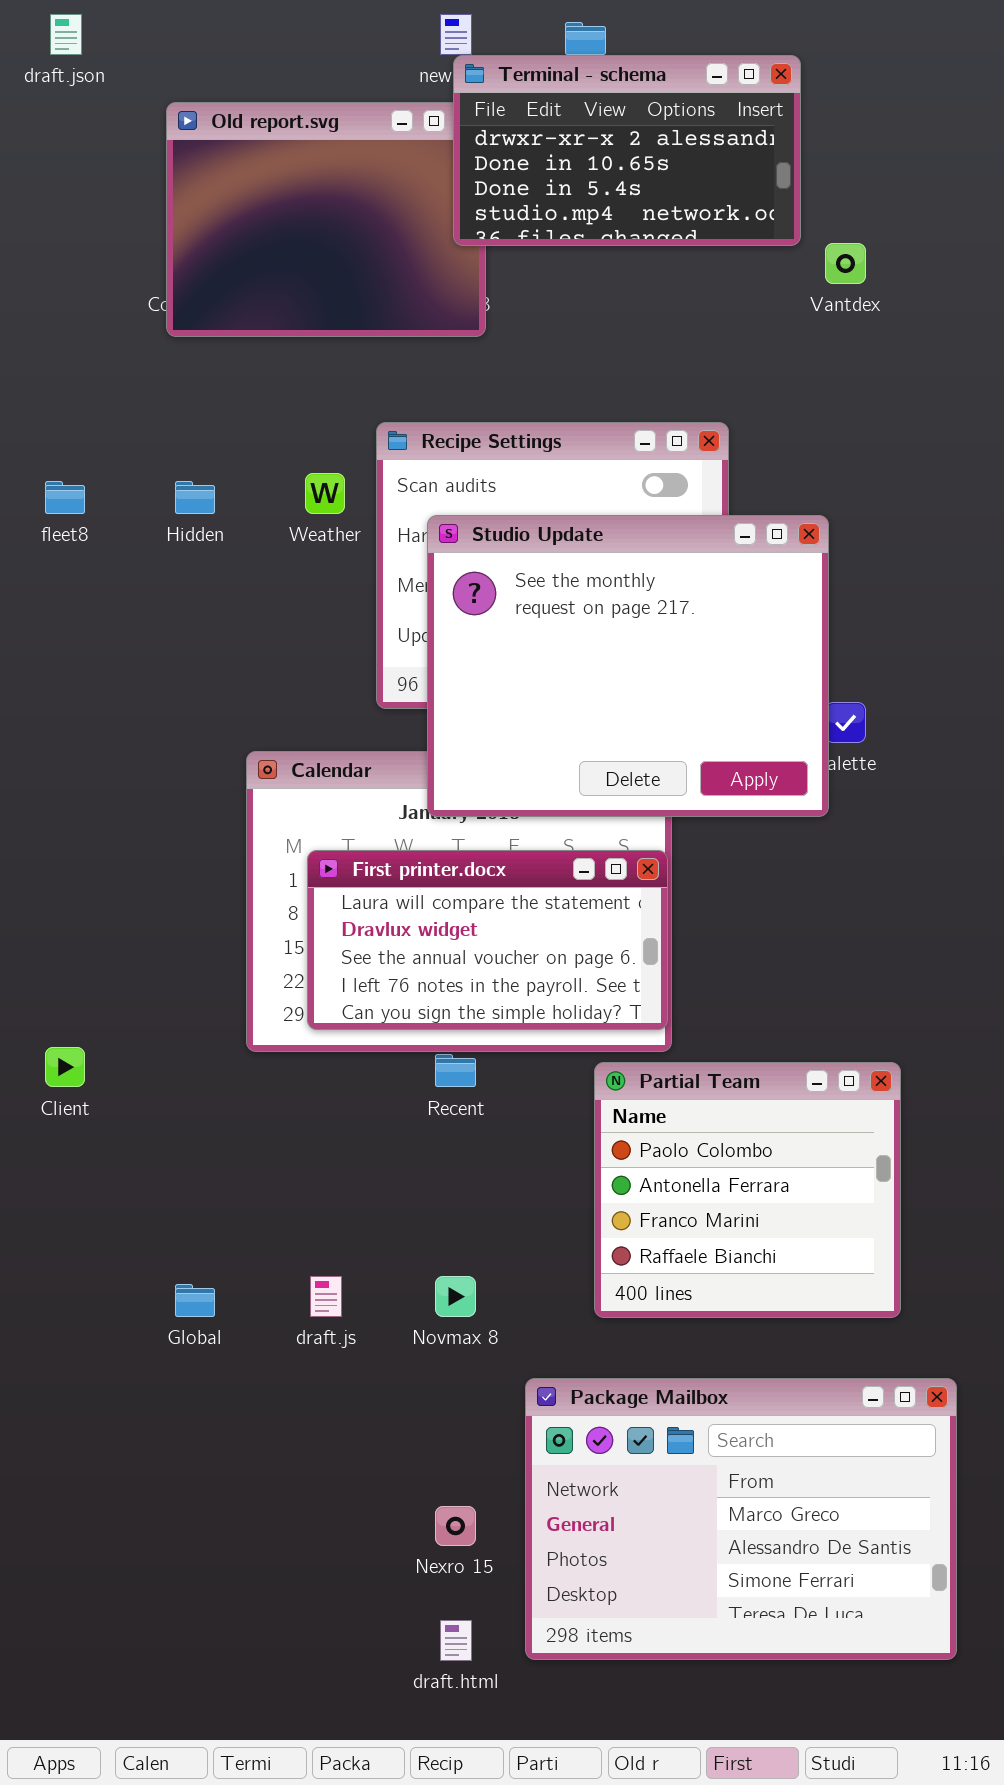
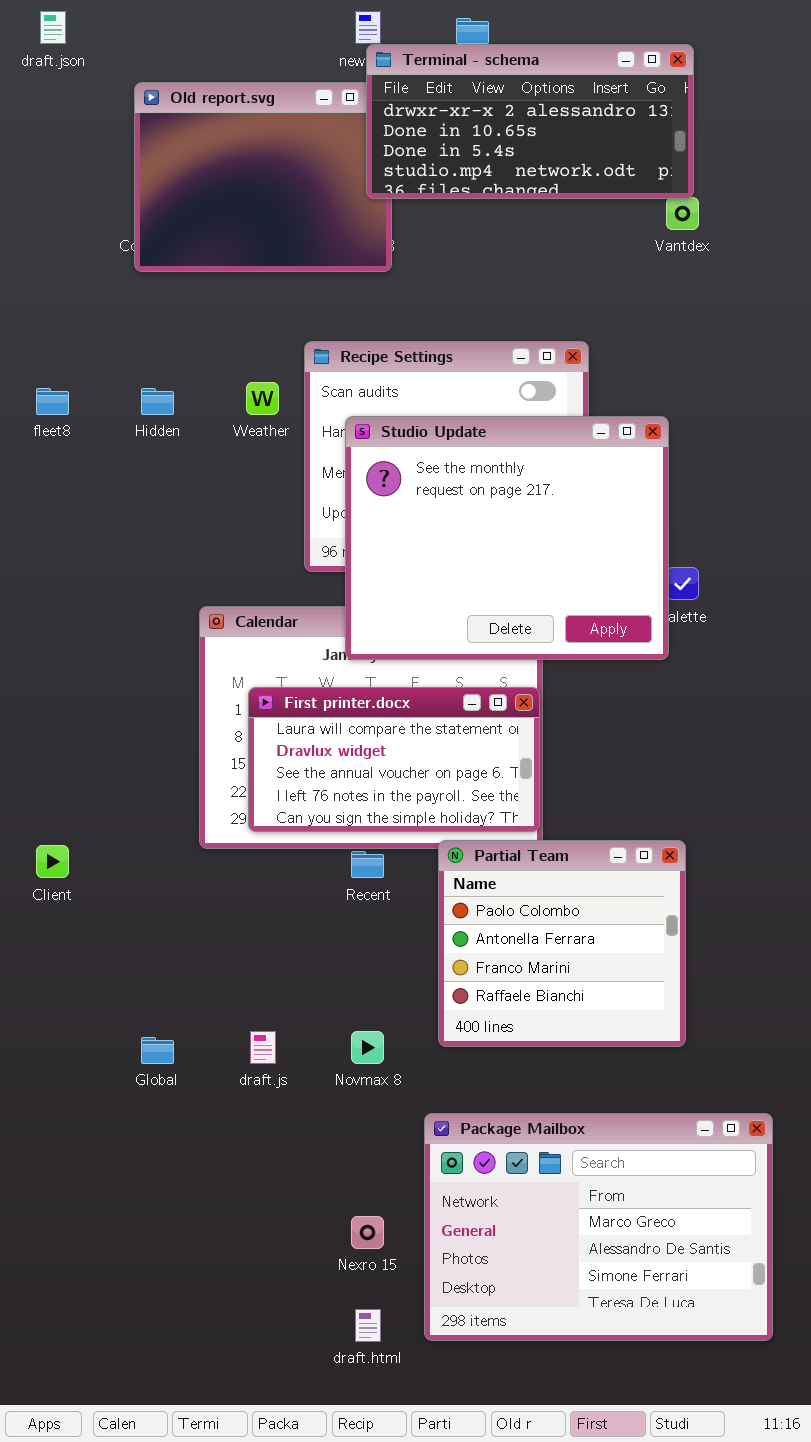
Terminal - schema: [453,55,801,246] -> [366,44,694,199], resized
Partial Team: [594,1062,901,1318] -> [438,840,686,1047], moved

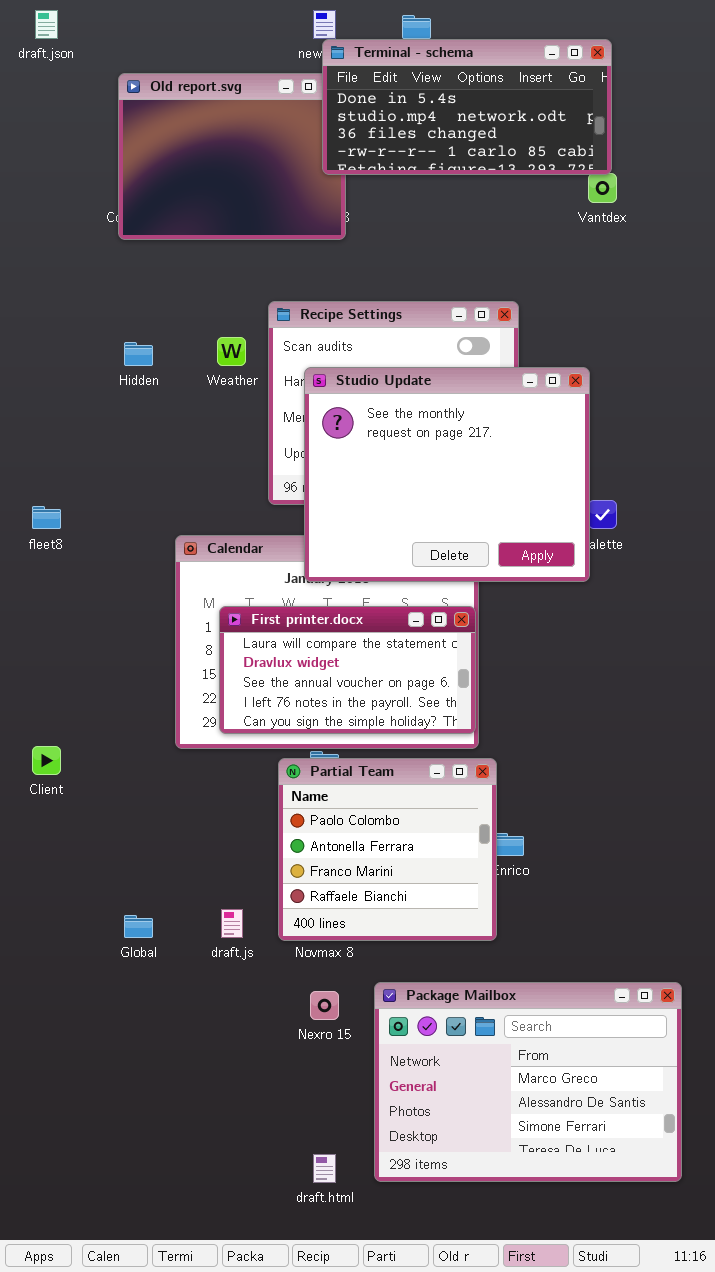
Terminal - schema: [366,44,694,199] -> [322,39,612,175], scrolled down 2 rows
fleet8: [36,388,69,415] -> [32,506,61,529], moved
Partial Team: [438,840,686,1047] -> [278,758,497,941], moved
Nexro 15: [351,1216,384,1249] -> [310,991,339,1020], moved

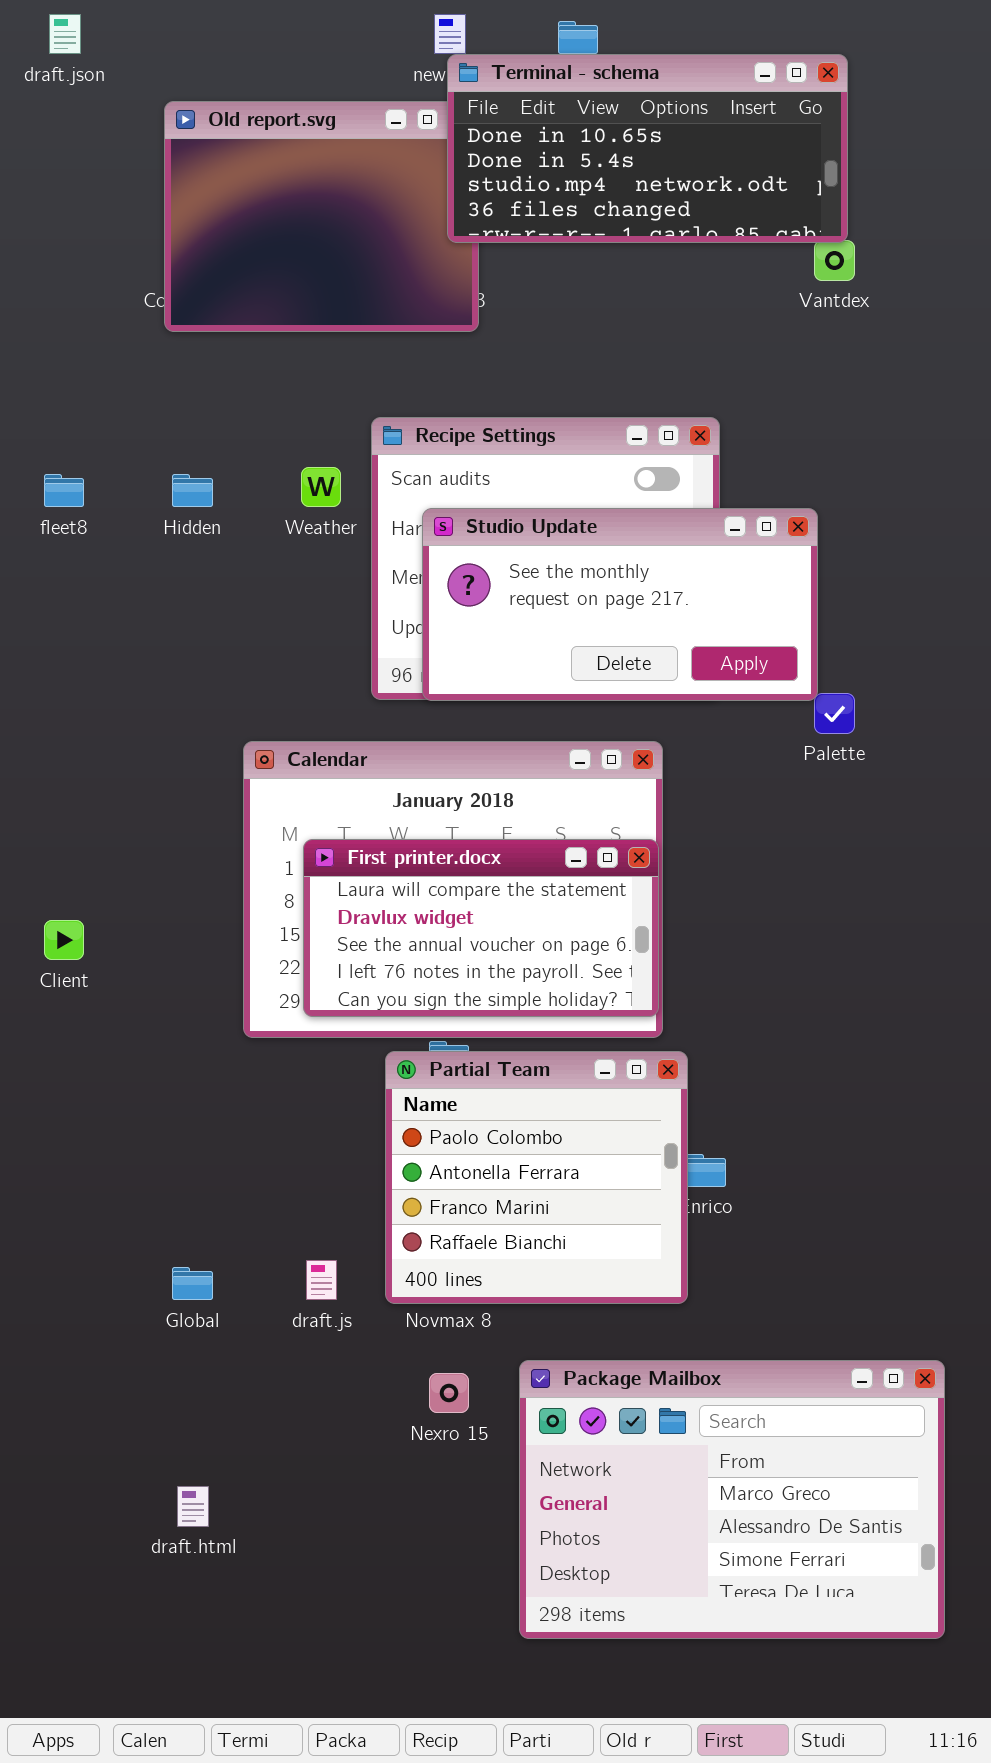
Terminal - schema: [322,39,612,175] -> [447,54,848,243], scrolled up 1 row
Studio Update: [304,367,590,582] -> [422,508,818,701], resized
fleet8: [32,506,61,529] -> [44,474,84,507], moved
Client: [32,746,61,775] -> [44,920,84,960], moved
draft.html: [313,1154,336,1183] -> [177,1486,209,1527], moved

